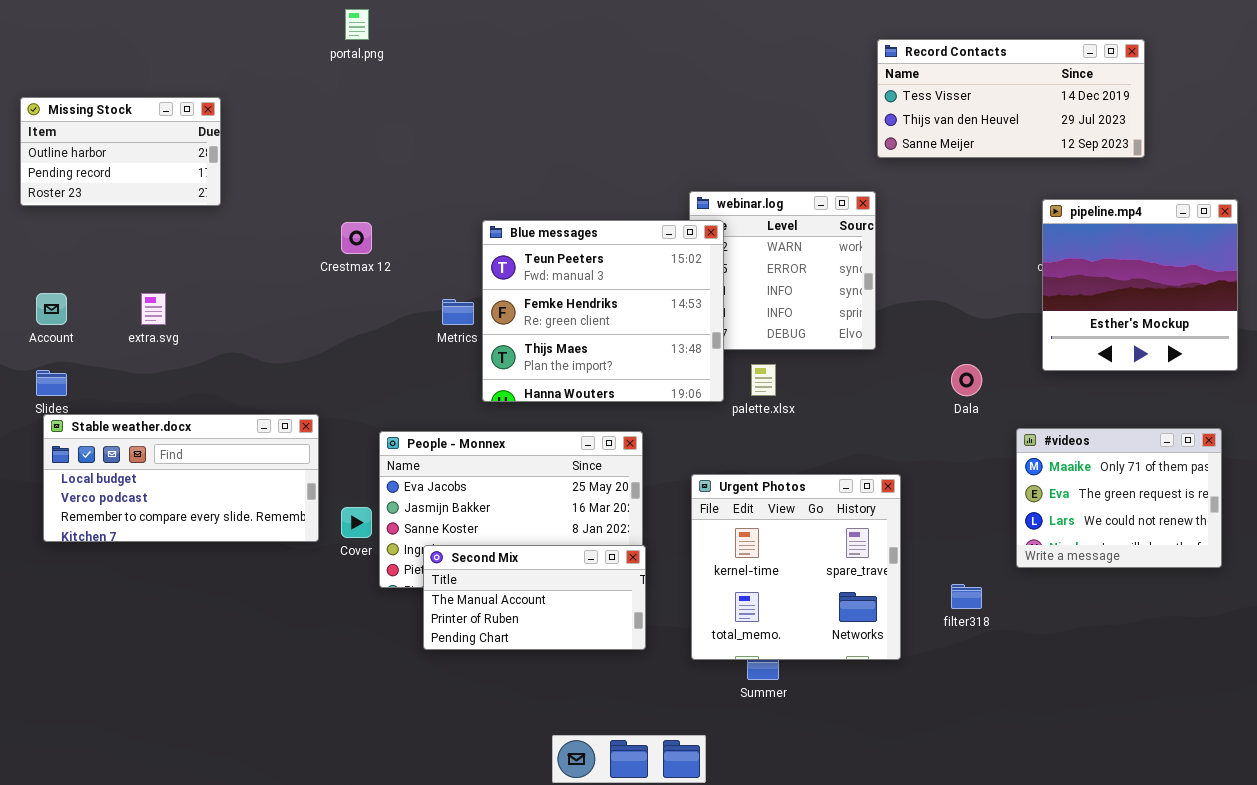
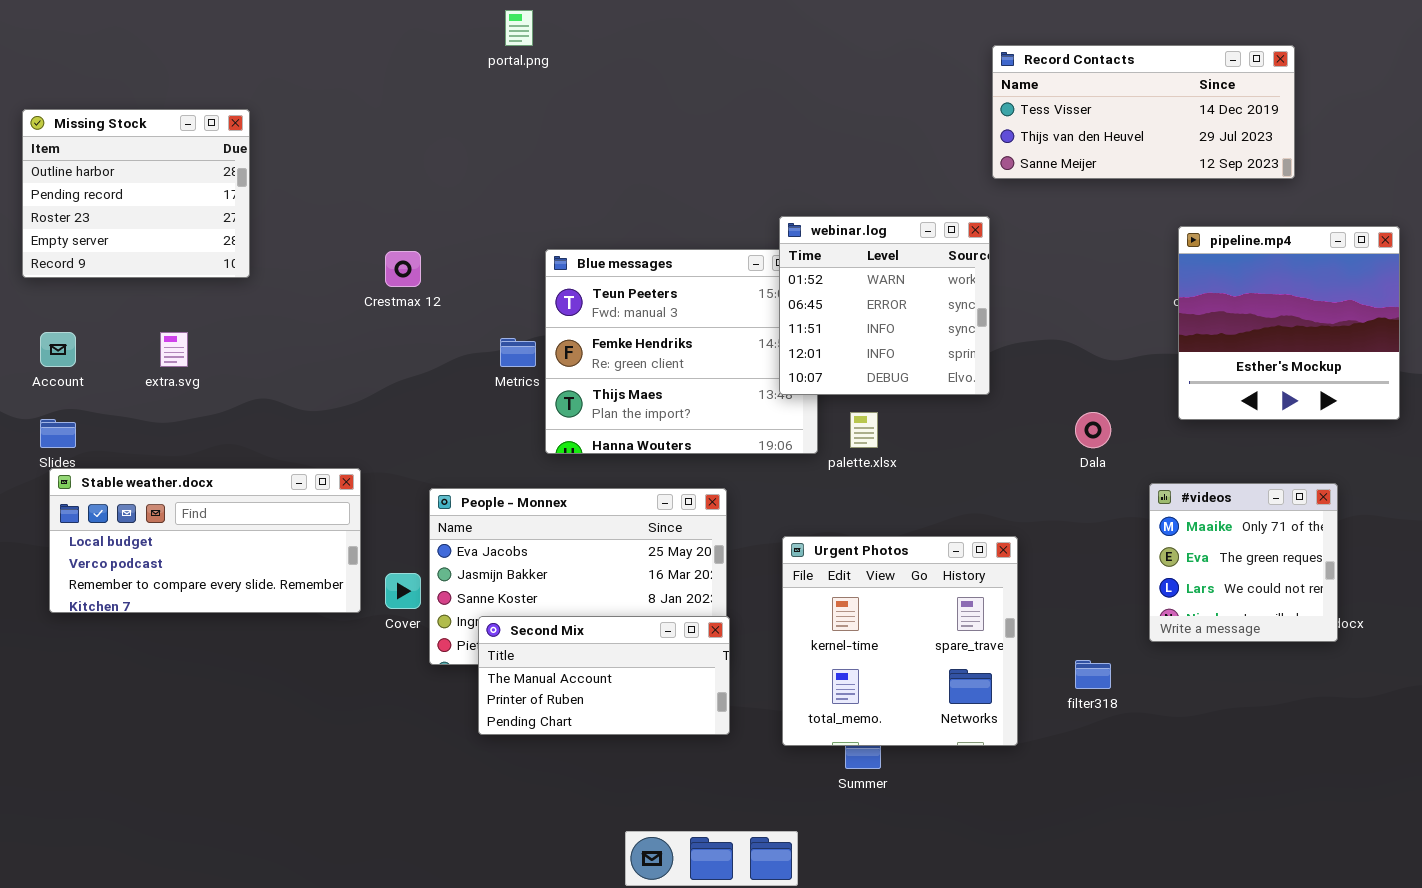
portal.png: [345,9,369,40] -> [505,10,533,46], moved
Missing Stock: [20,97,221,206] -> [22,109,250,278], resized
webinar.log: [689,191,876,350] -> [779,216,990,395], raised
#videos: [1016,428,1222,568] -> [1149,483,1338,642], resized

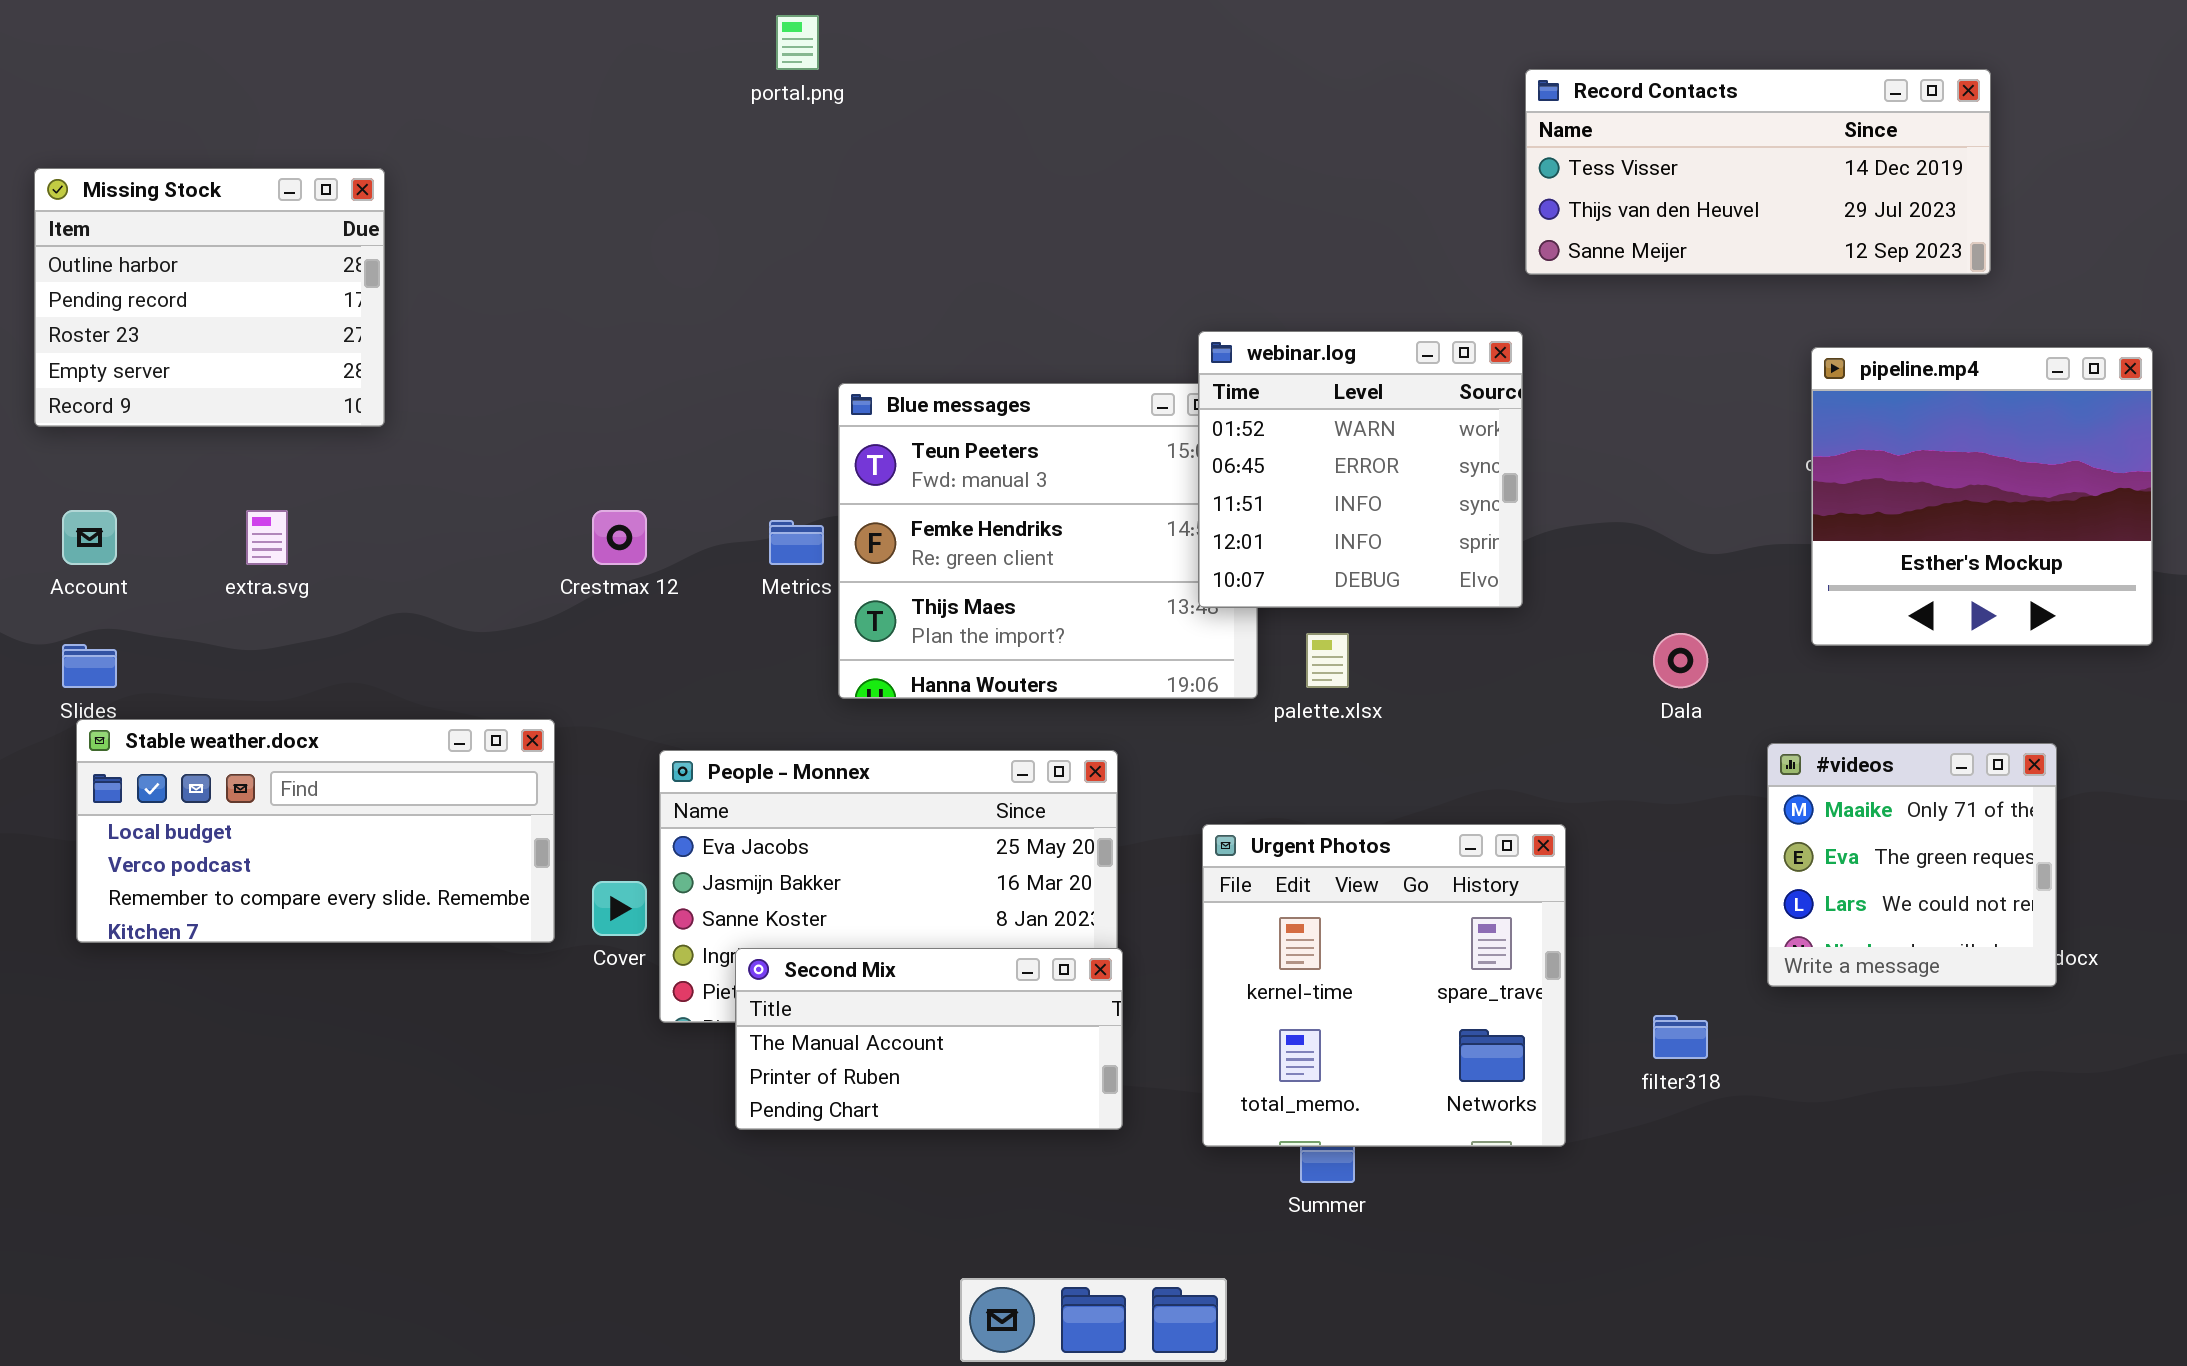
Crestmax 12: [385,251,421,287] -> [592,510,647,565], moved

